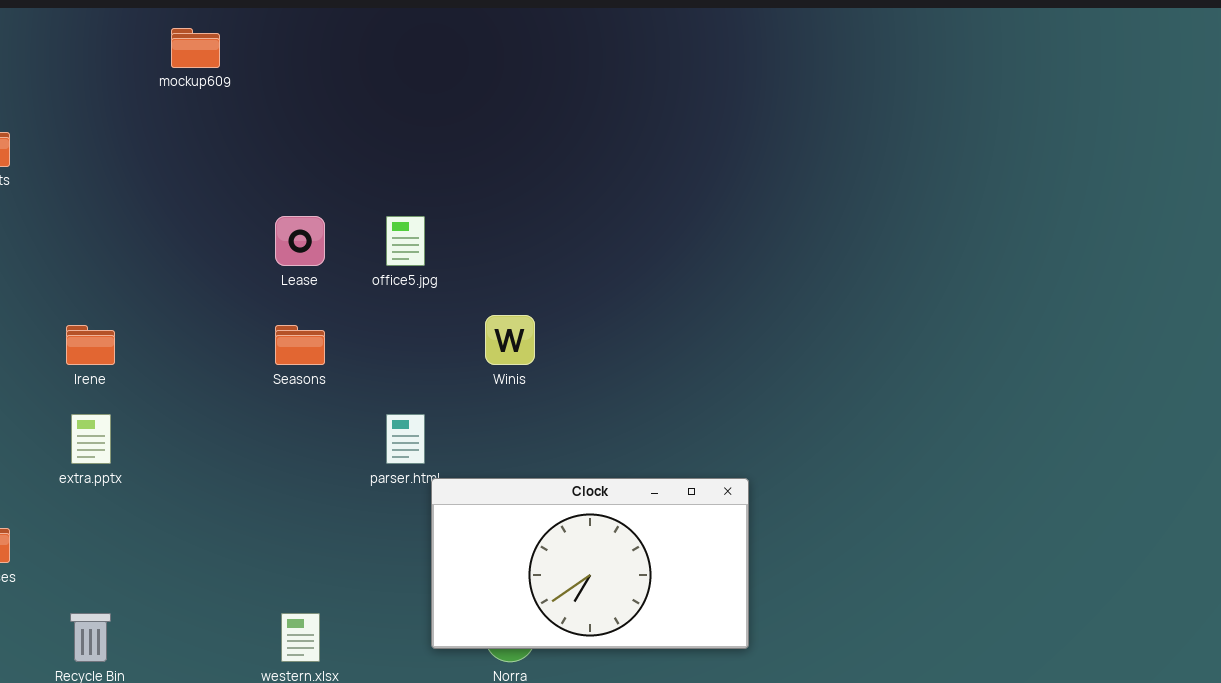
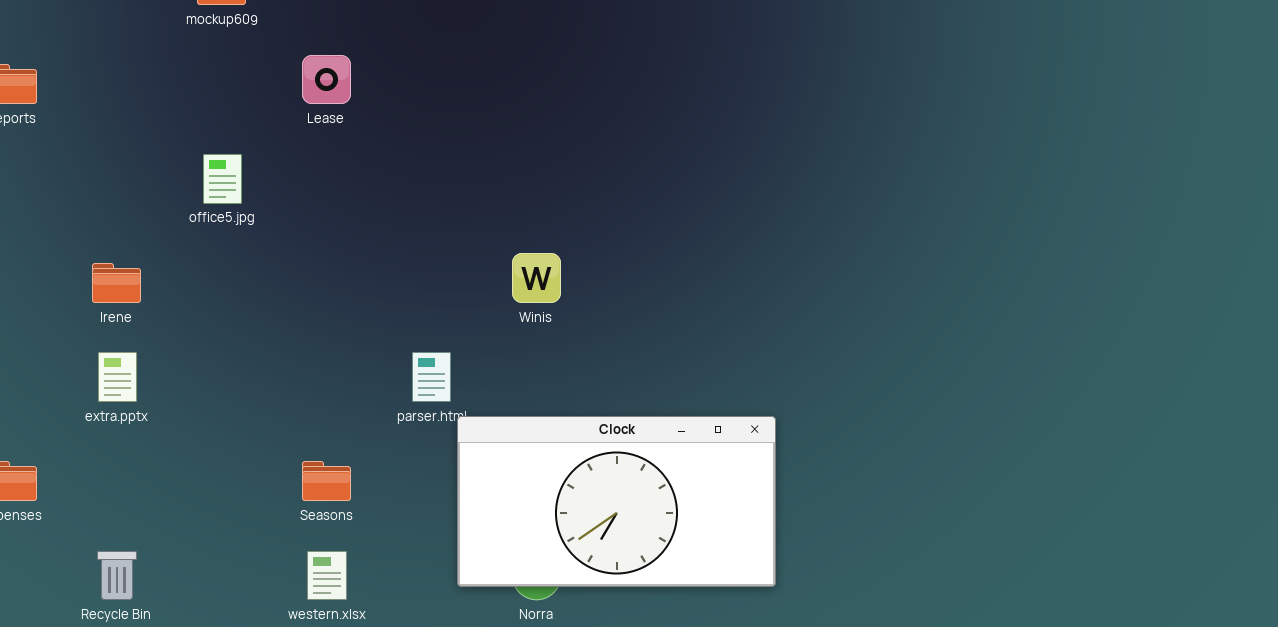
Lease: [275,216,325,266] -> [302,55,351,104], moved
office5.jpg: [386,216,425,266] -> [203,154,242,204], moved
Seasons: [275,325,325,365] -> [302,461,351,501], moved

